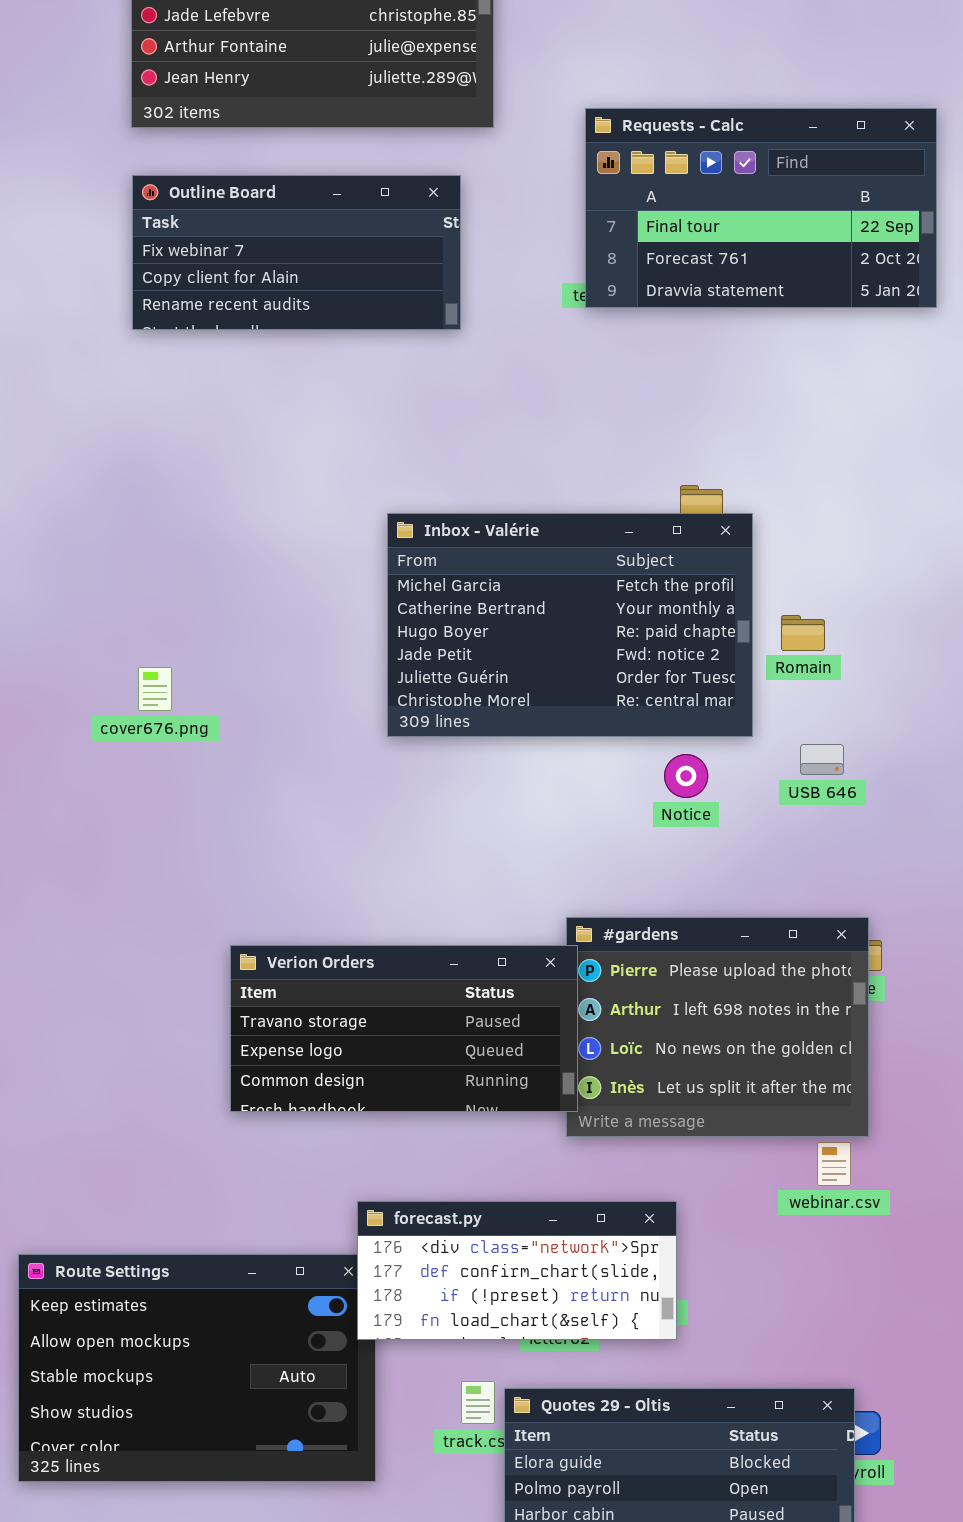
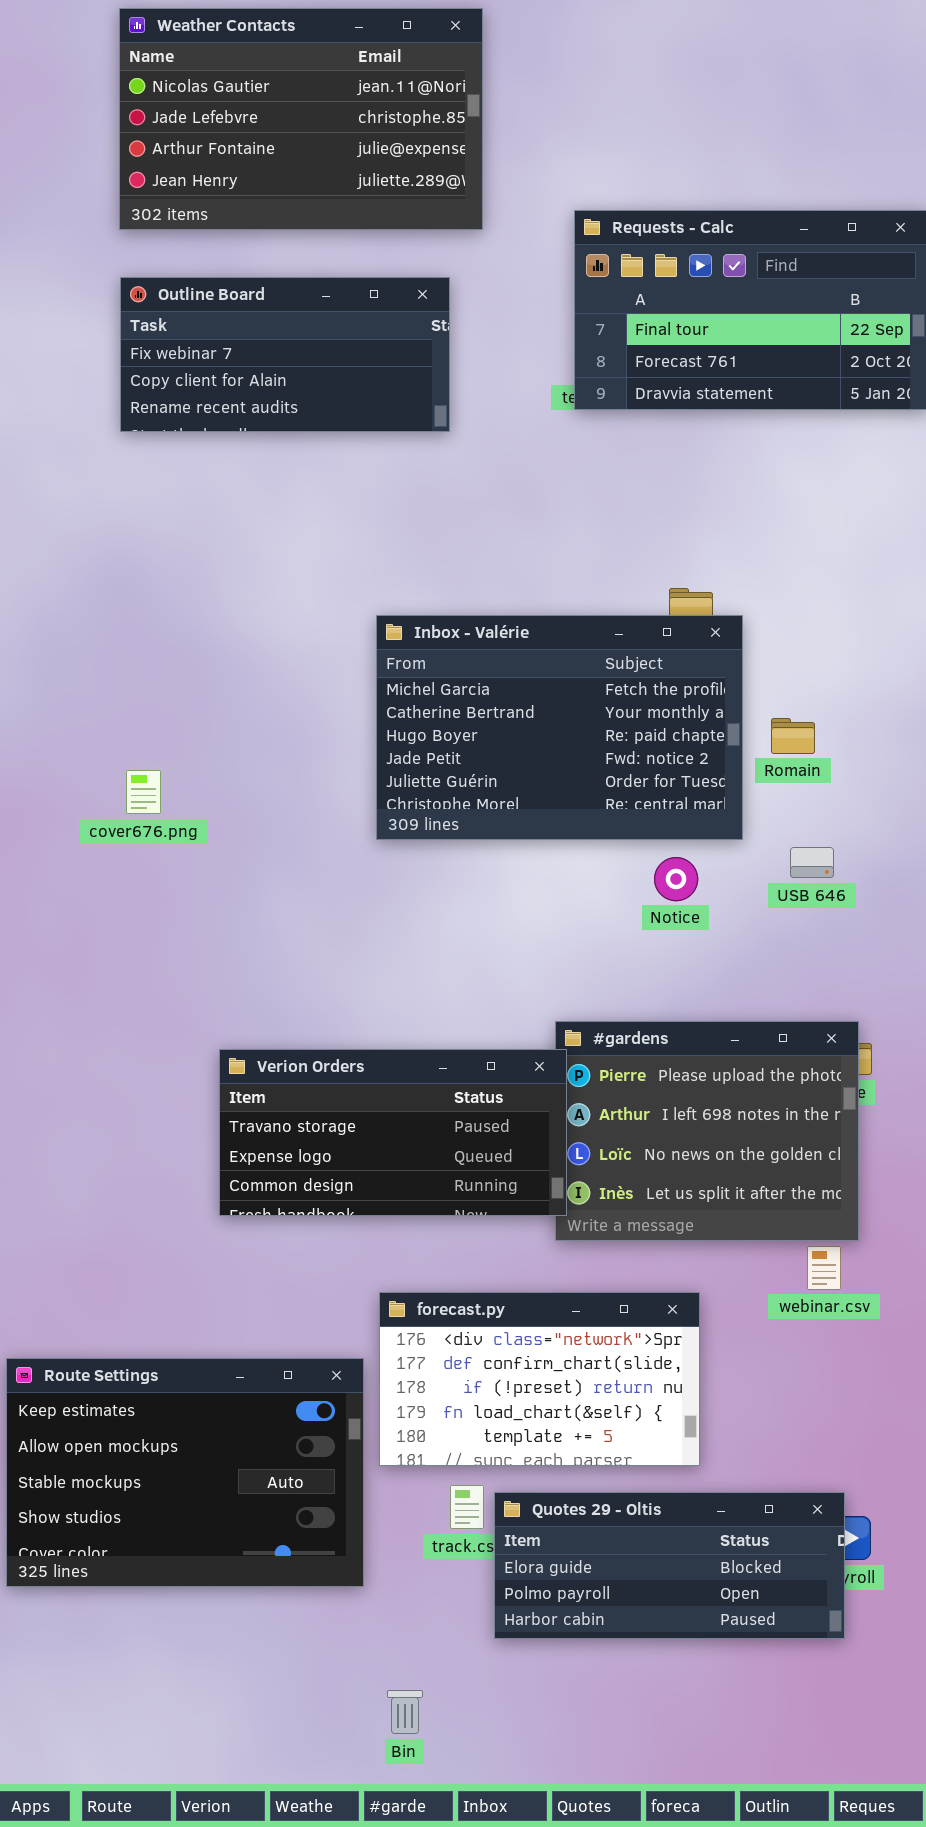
forecast.py: [357,1201,677,1340] -> [379,1292,700,1466], moved, resized

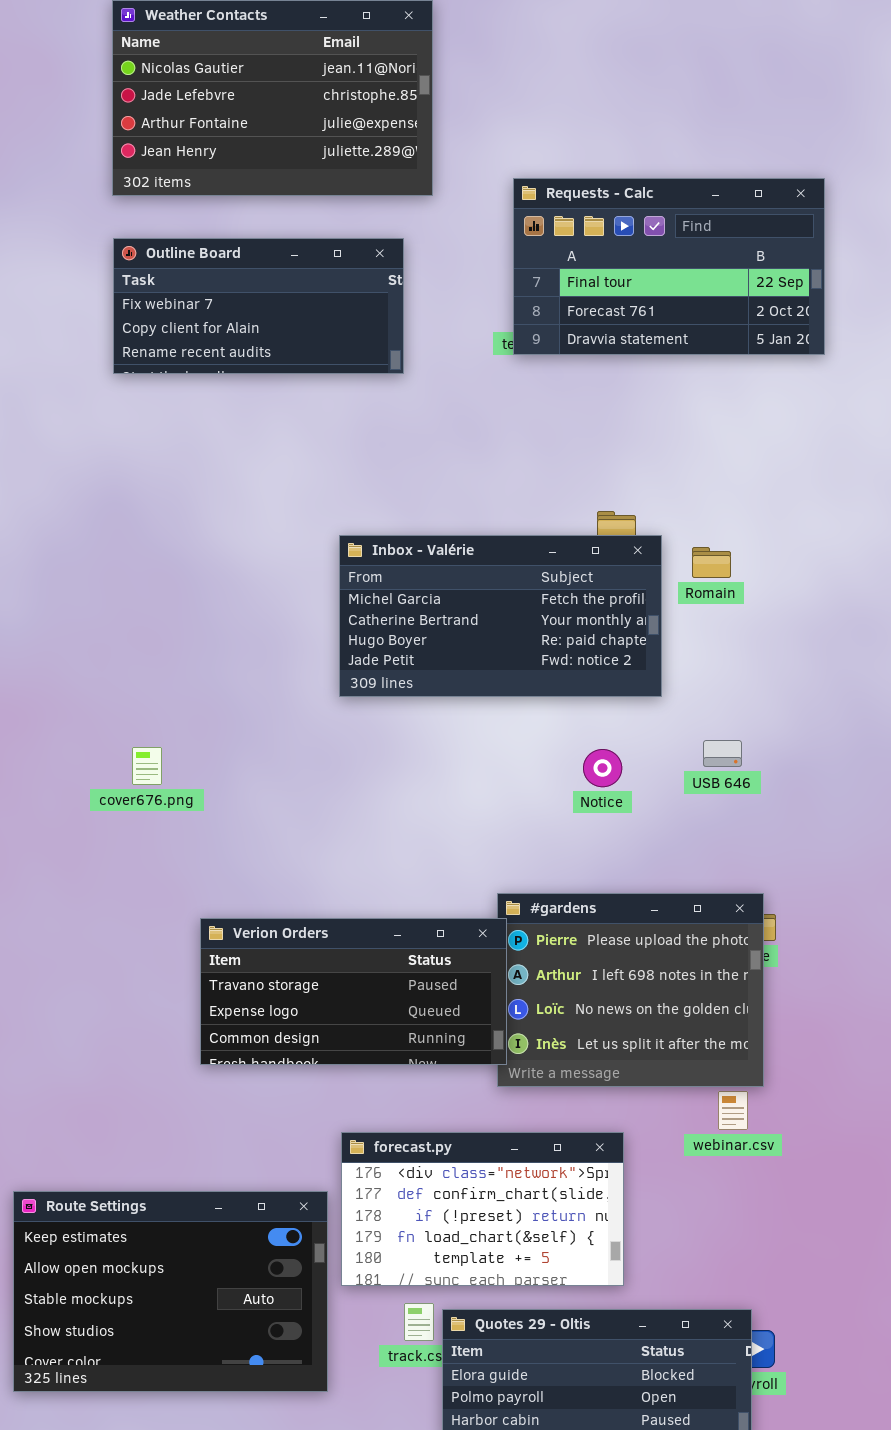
Inbox - Valérie: [376,615,743,840] -> [339,535,662,697], resized
Romain: [771,718,815,754] -> [692,547,731,578], moved
cover676.png: [126,770,161,814] -> [132,747,162,785], moved

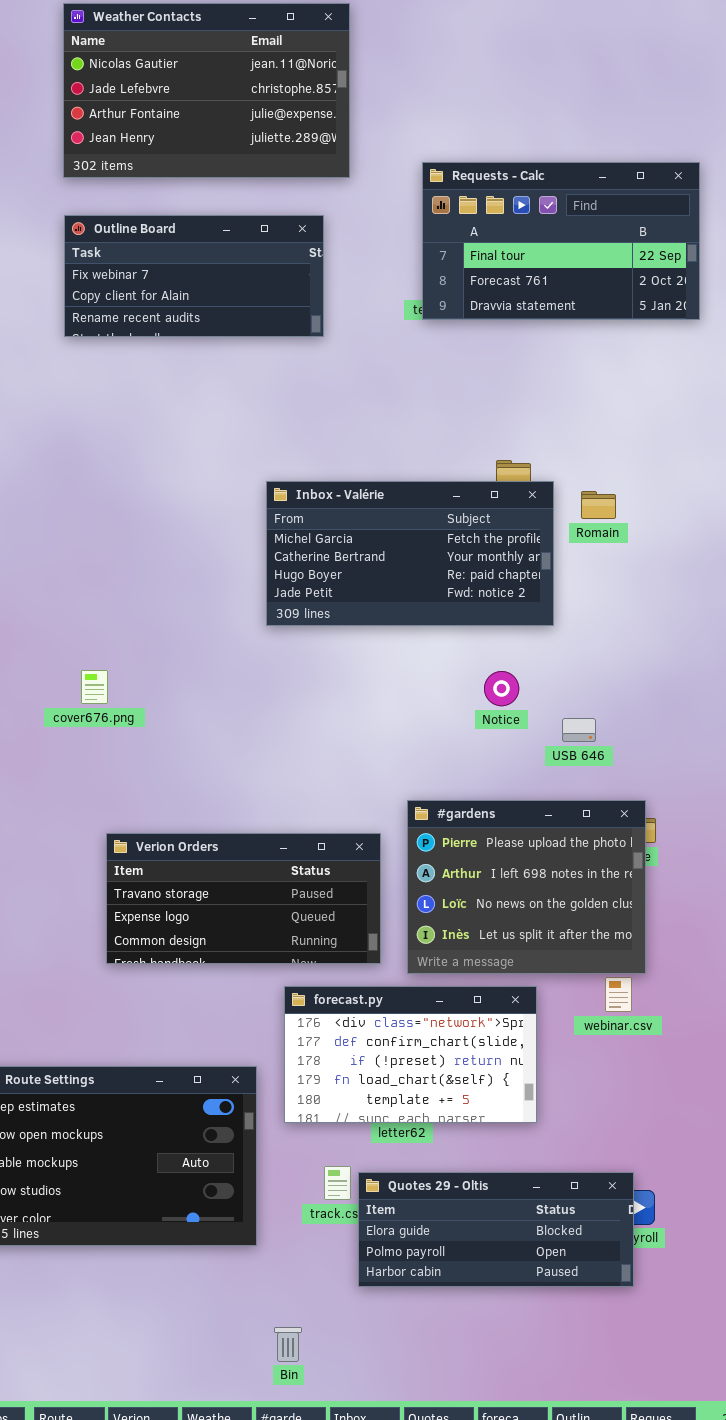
USB 646: [703,740,742,767] -> [562,718,596,742], moved
Verion Orders: [200,918,507,1065] -> [106,833,381,964], moved
forecast.py: [341,1132,624,1286] -> [284,986,537,1123], moved

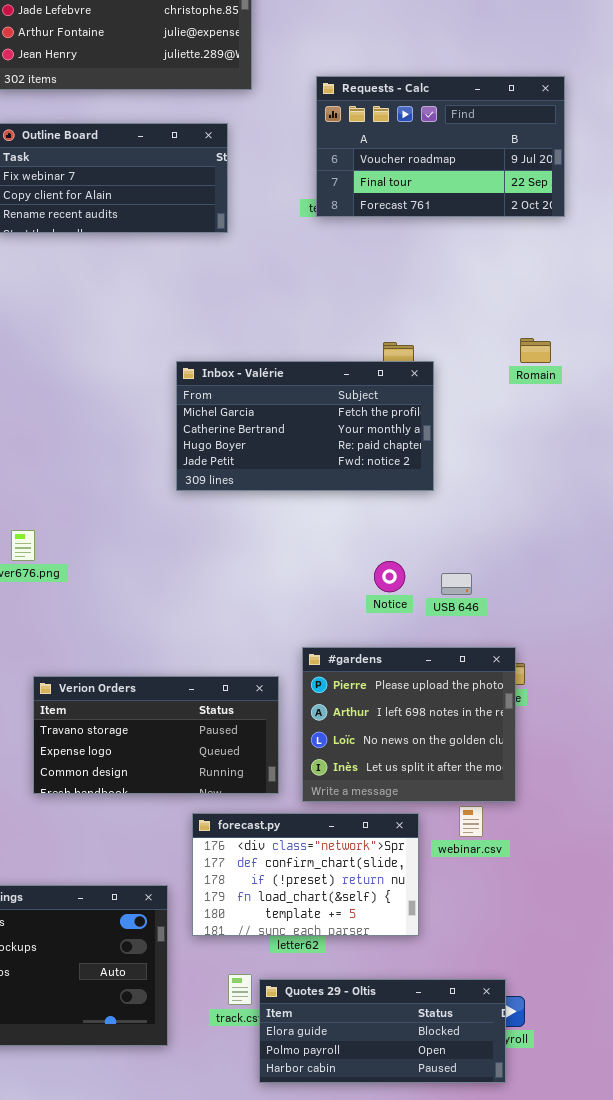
Requests - Calc: [422,162,700,320] -> [316,76,565,217], scrolled up 1 row
Romain: [581,491,616,519] -> [520,338,551,363], moved
Notice: [484,671,519,706] -> [374,561,405,592], moved
webinar.csv: [605,977,632,1012] -> [459,806,483,837], moved

